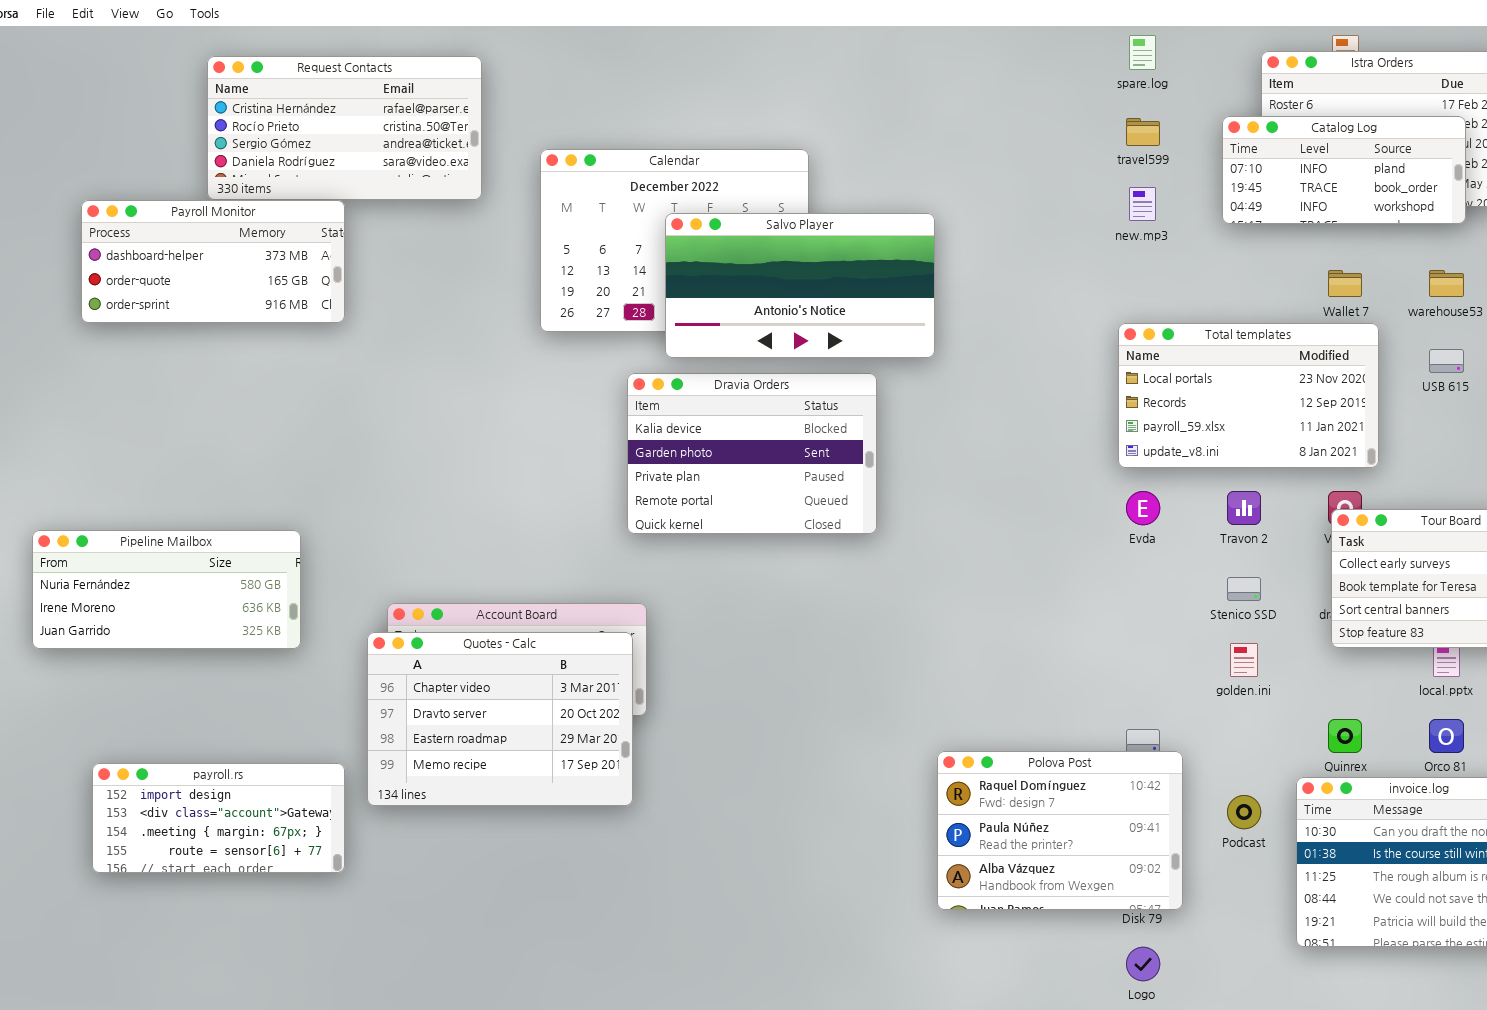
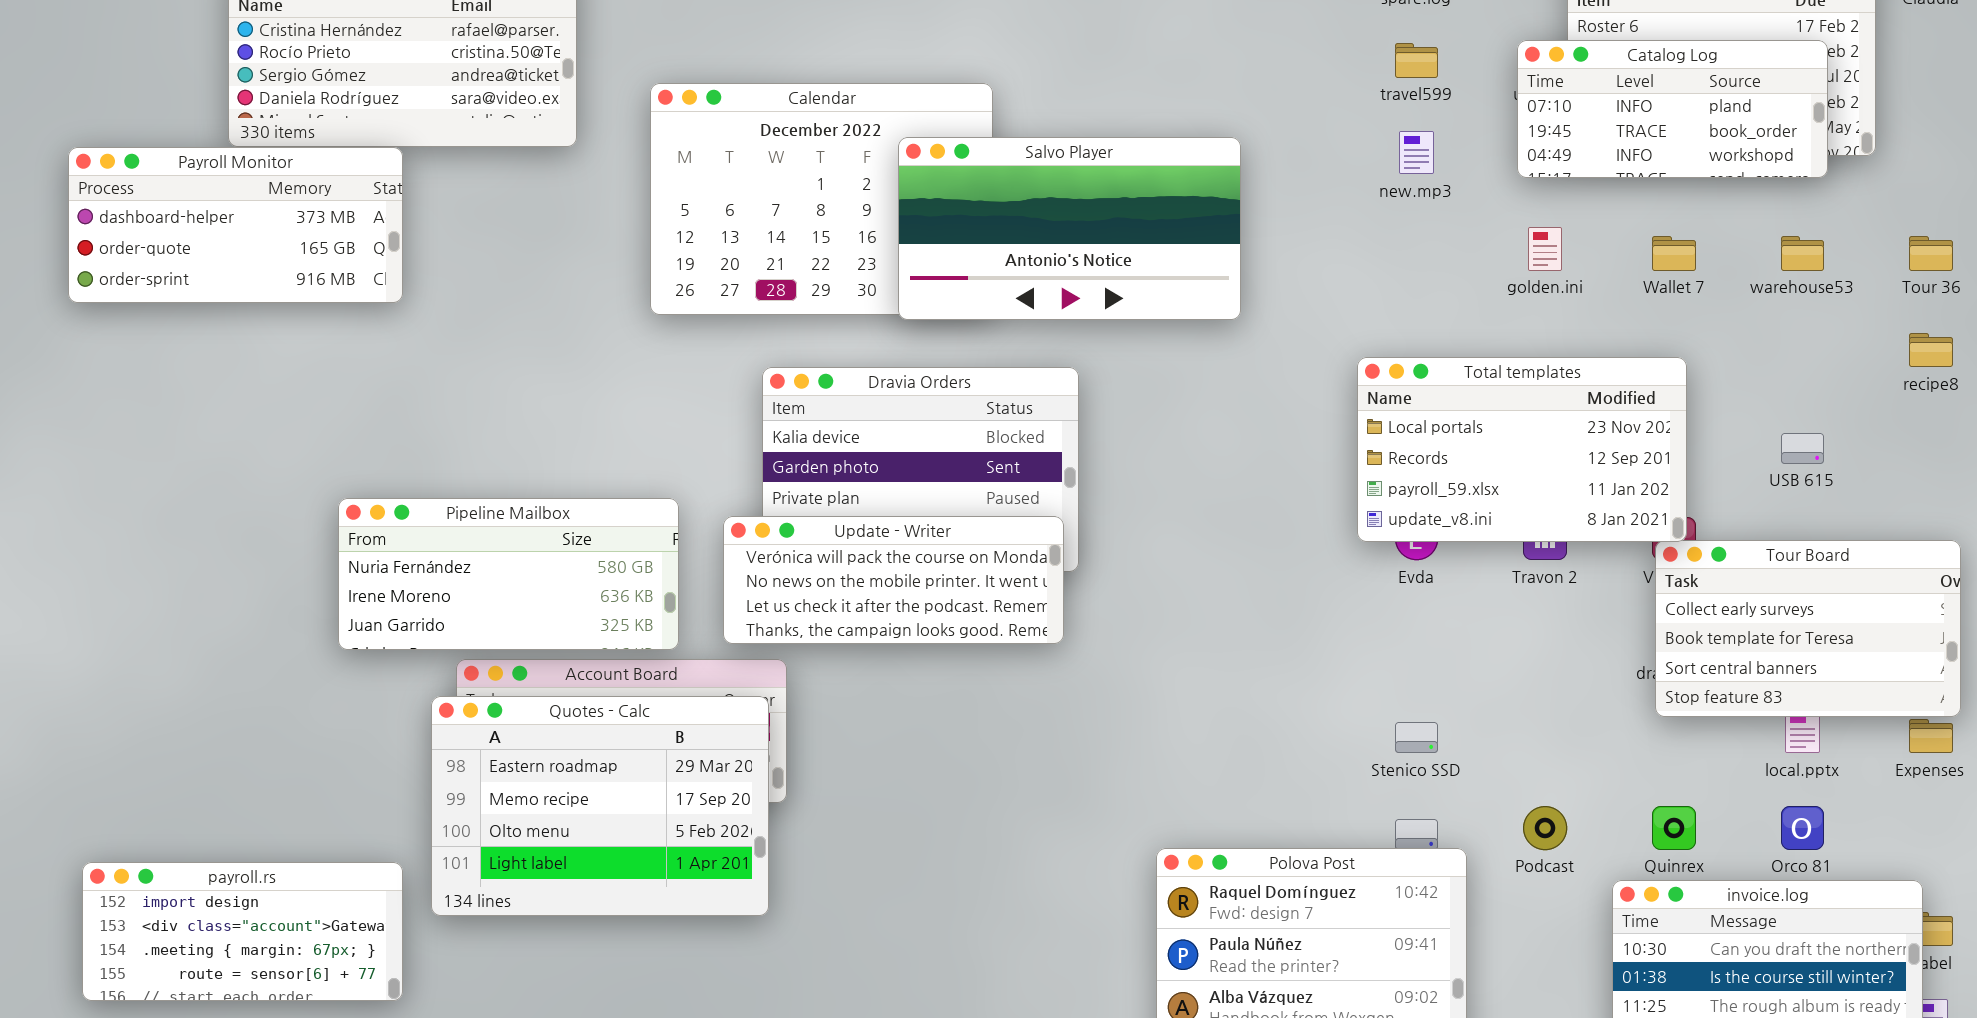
Salvo Player: [665,213,935,358] -> [898,137,1241,320], moved
Total templates: [1118,323,1379,468] -> [1357,357,1687,542], moved
USB 615: [1429,349,1464,373] -> [1781,433,1824,464], moved
Update - Writer: none -> [723,516,1064,644], opened
Pipeline Mailbox: [32,530,301,649] -> [338,498,679,650], moved
Stenico SSD: [1227,577,1261,601] -> [1395,722,1438,753], moved
Quotes - Calc: [367,632,633,806] -> [431,696,769,916], scrolled down 2 rows
golden.ini: [1230,643,1258,677] -> [1528,227,1562,271], moved
Podcast: [1227,795,1261,829] -> [1523,806,1567,850], moved

